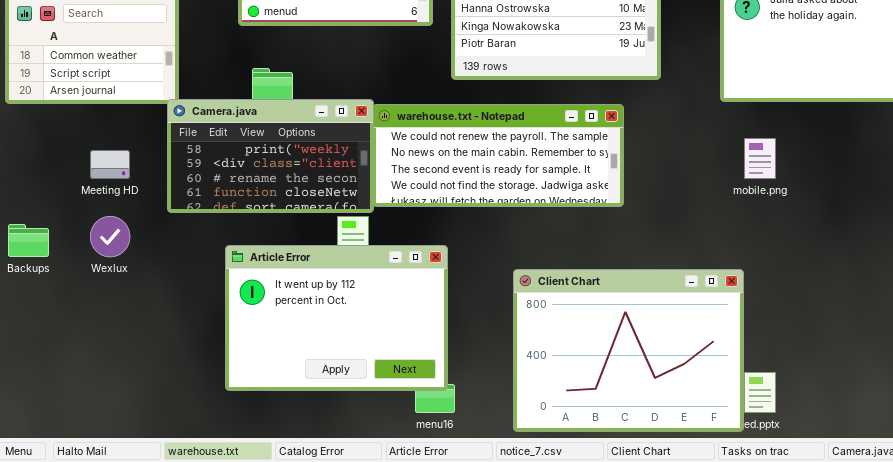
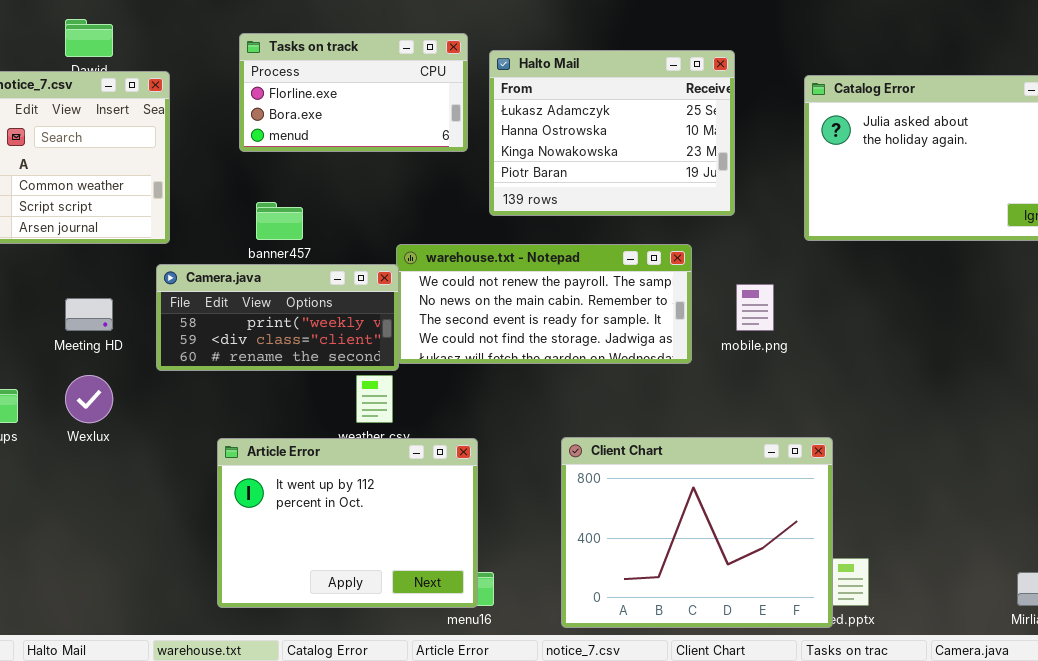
Camera.java: [167,99,374,213] -> [156,264,399,371], resized
mobile.png: [744,138,776,179] -> [736,284,774,331], moved
Article Error: [225,245,448,391] -> [217,438,478,608], moved

